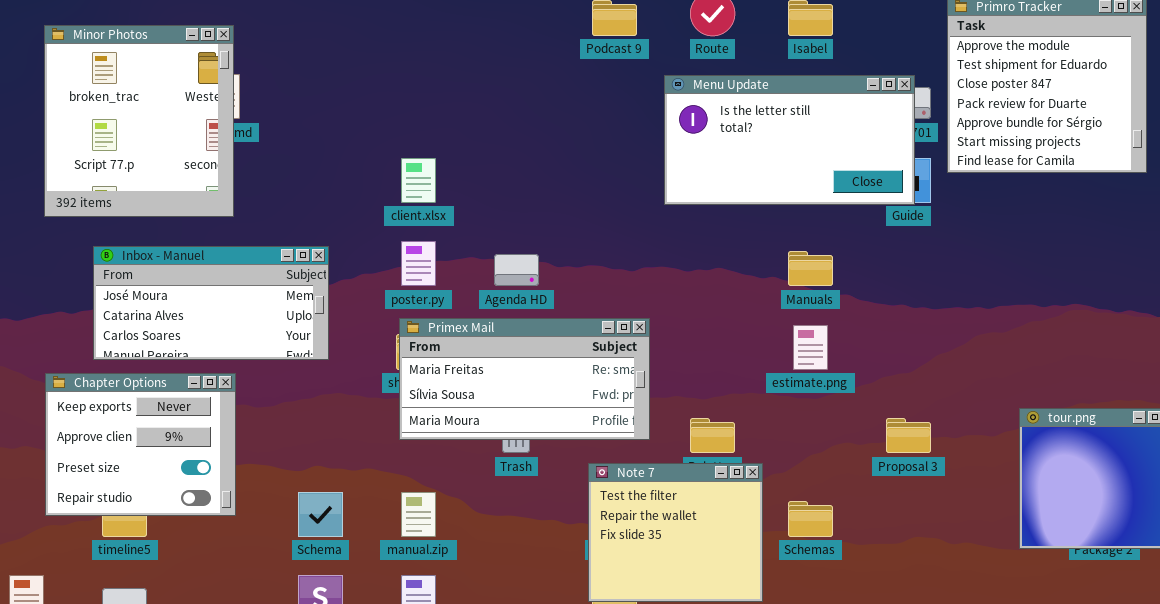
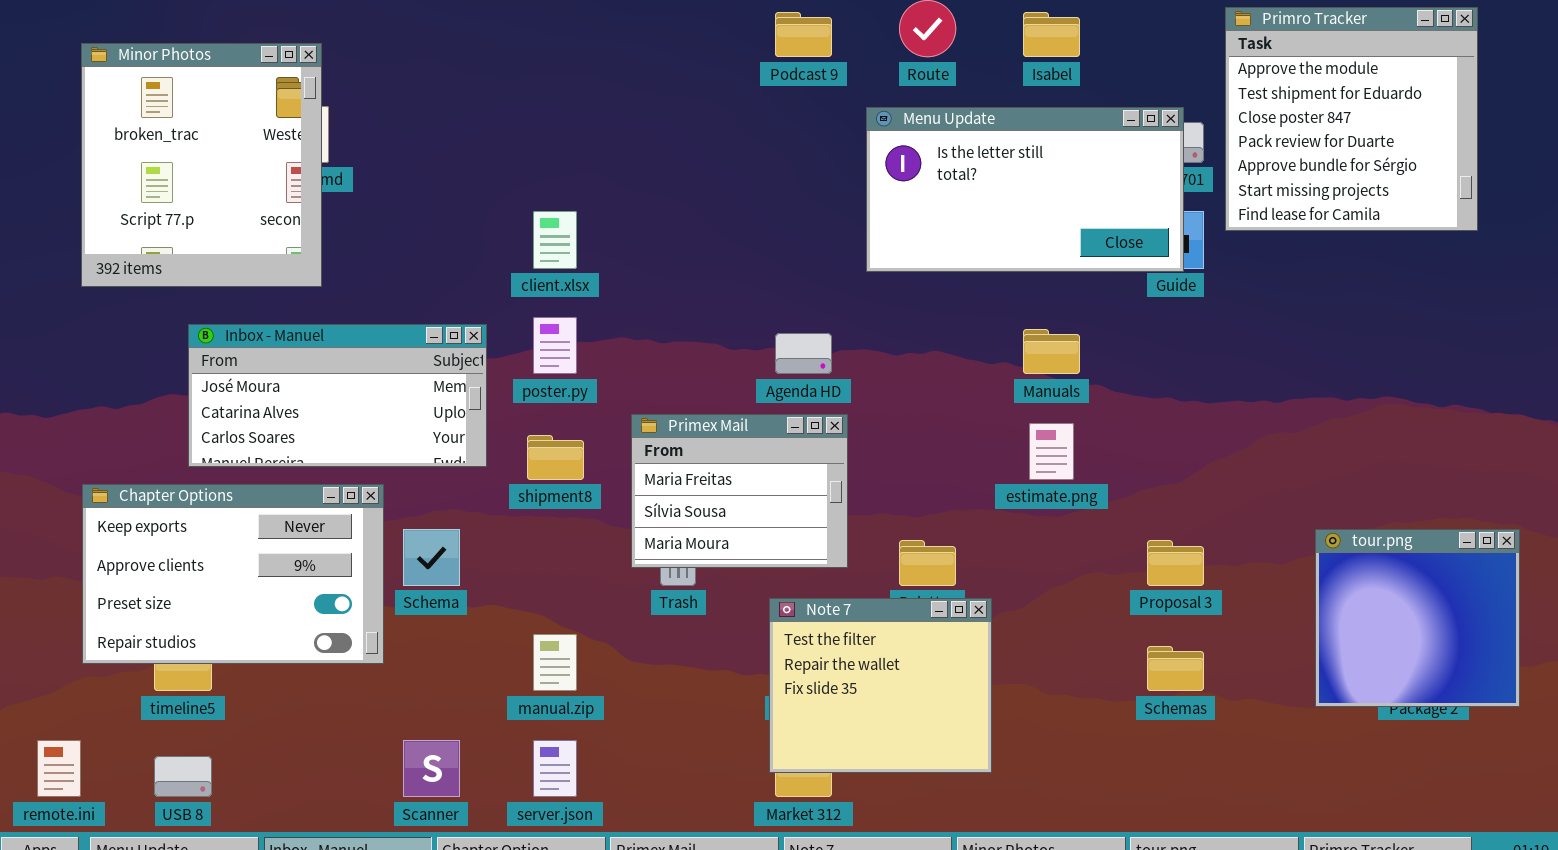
Inbox - Manuel: [93,246,329,360] -> [188,324,487,467], moved
Agenda HD: [494,254,539,286] -> [775,333,832,374], moved
Primex Mail: [399,318,650,440] -> [631,414,848,568], resized
Chapter Options: [45,373,236,516] -> [82,484,384,664], resized
Schema: [298,492,343,537] -> [403,529,460,586], moved
Schemas: [788,501,833,537] -> [1147,646,1204,691], moved

